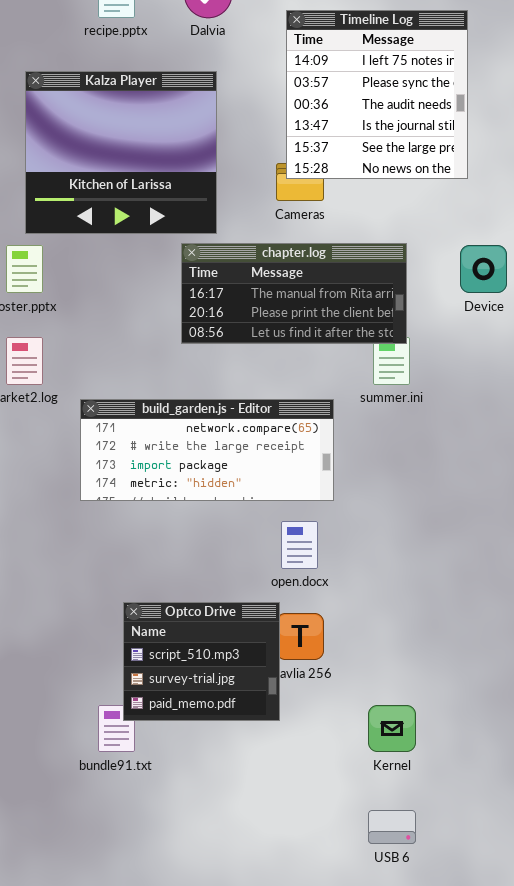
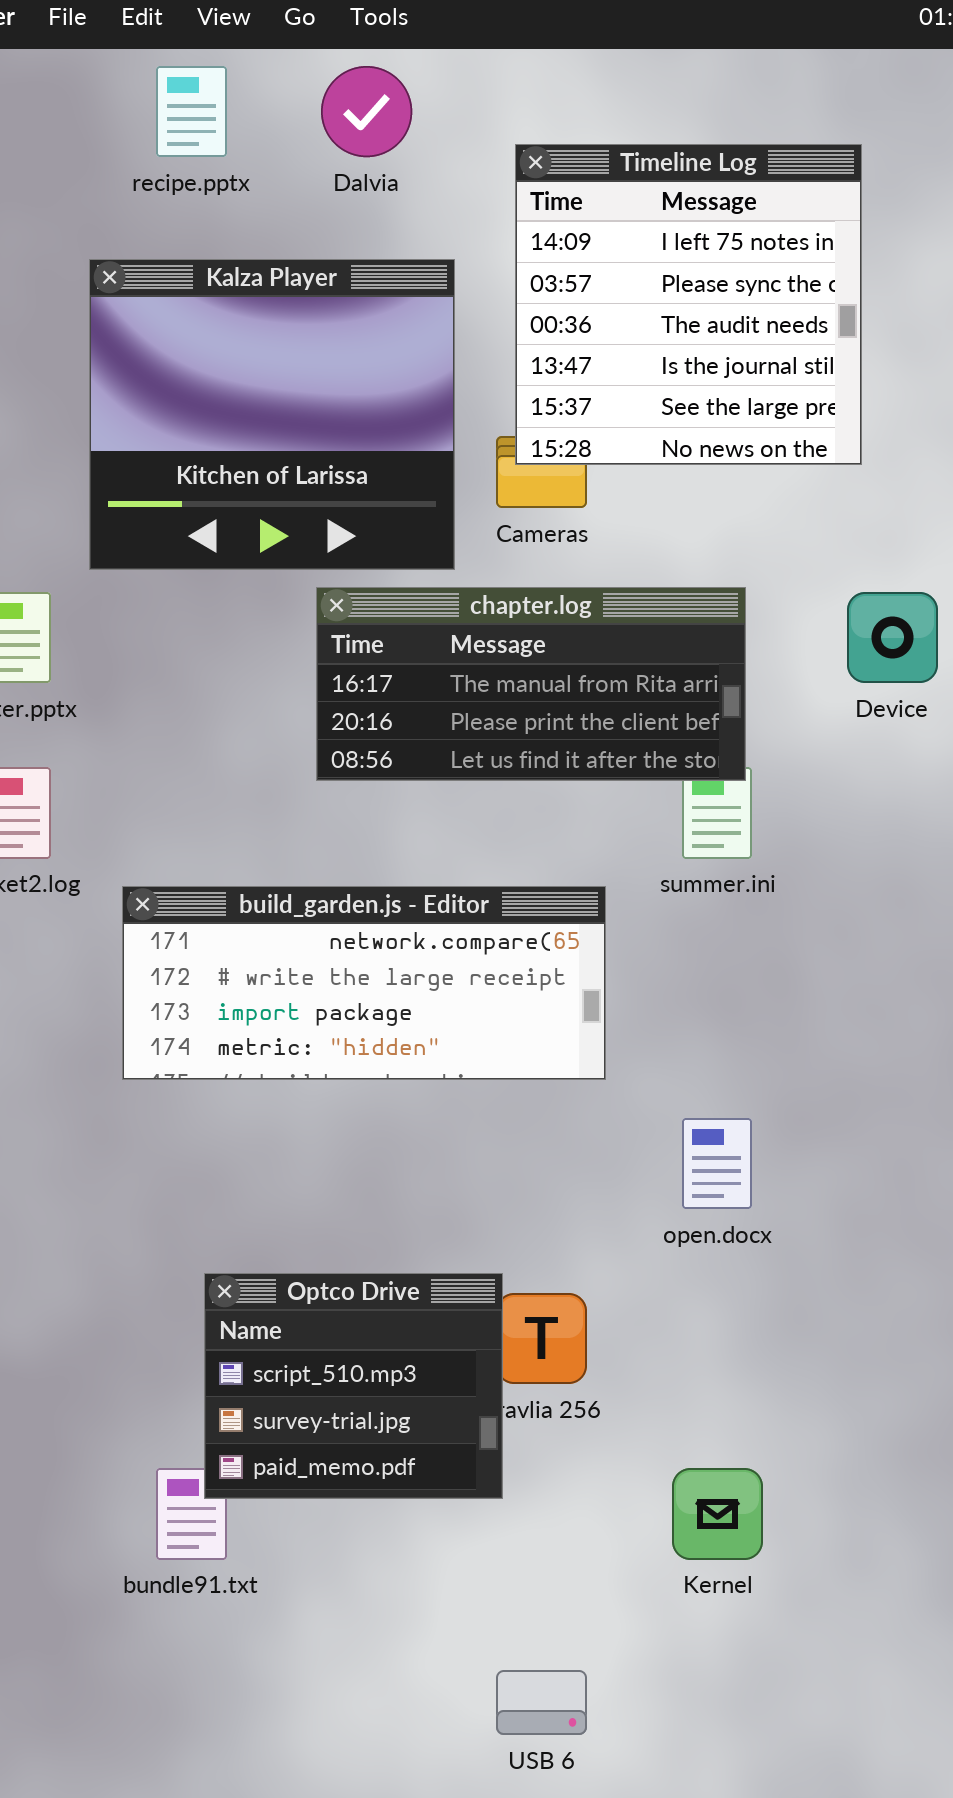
Kalza Player: [25,71,217,234] -> [89,259,455,570], moved
open.docx: [281,521,318,569] -> [682,1118,752,1209], moved
USB 6: [368,810,416,844] -> [496,1670,587,1735], moved

